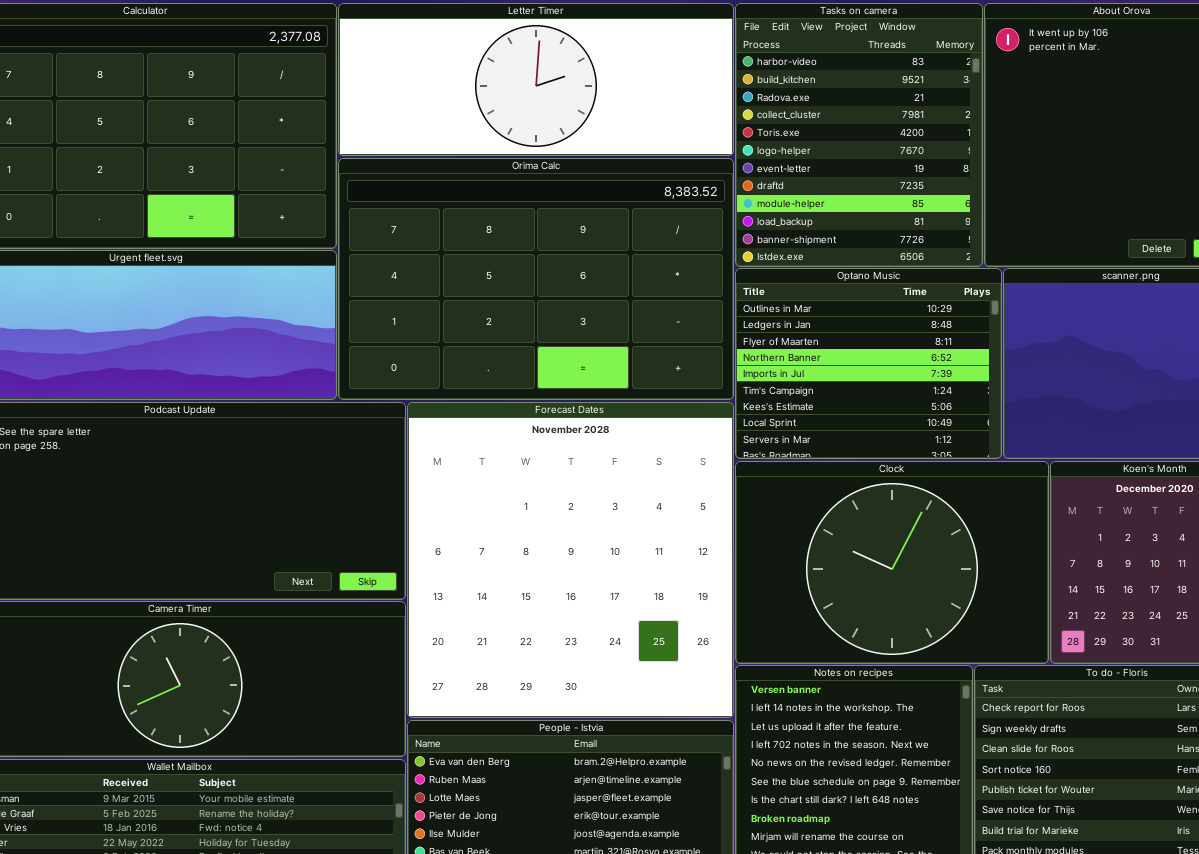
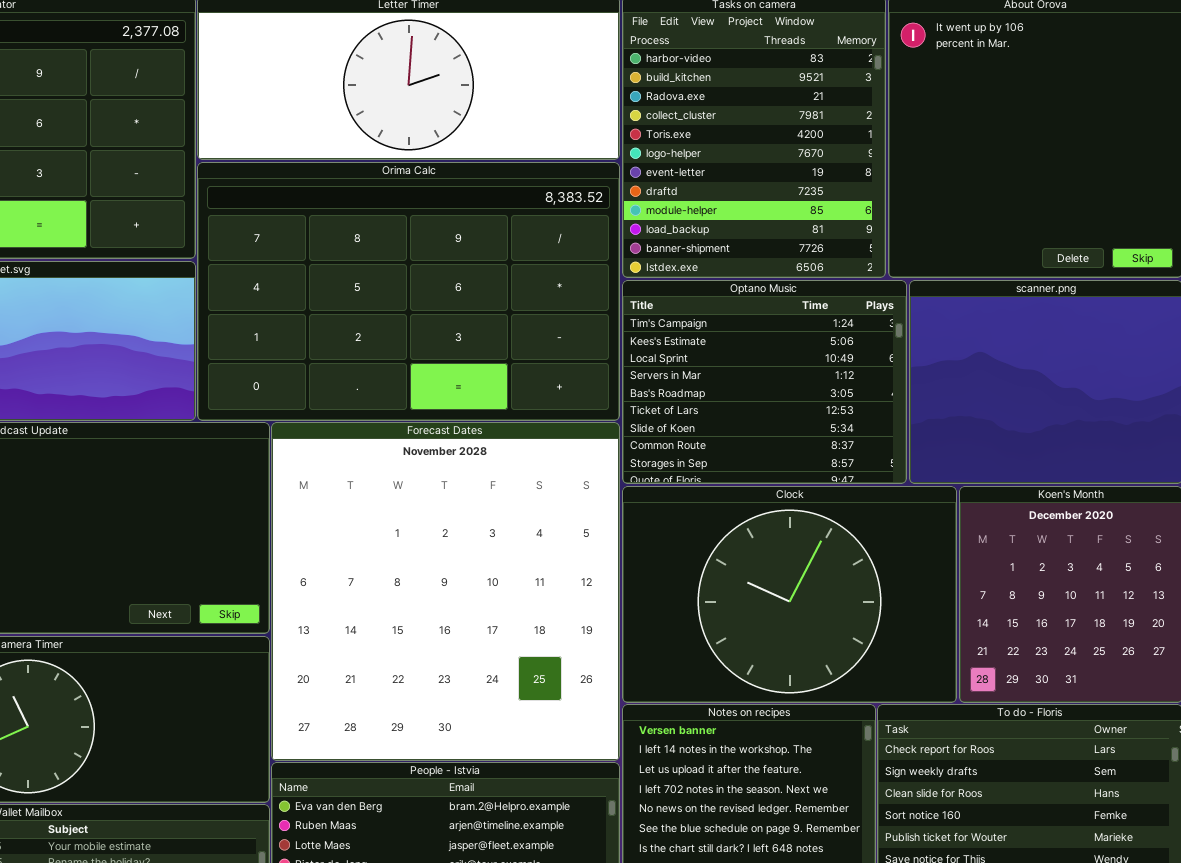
Optano Music: [735,268,1002,459] -> [622,280,907,484], scrolled down 5 rows

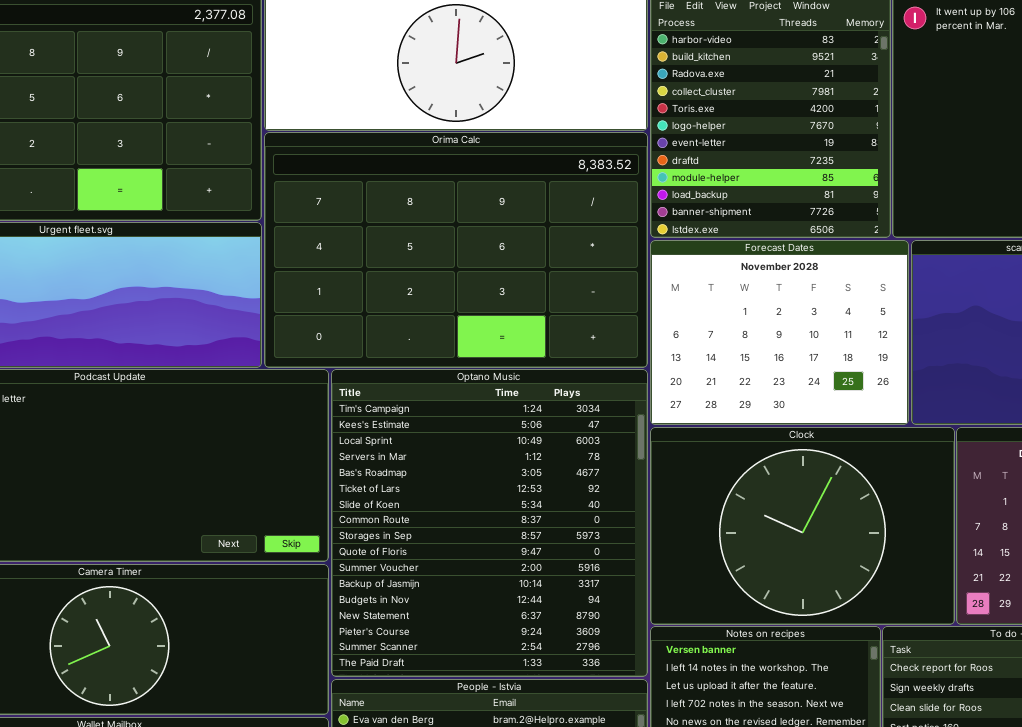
Optano Music: [622,280,907,484] -> [331,369,648,677], moved, resized
Forecast Dates: [271,422,620,761] -> [650,240,909,425], moved, resized

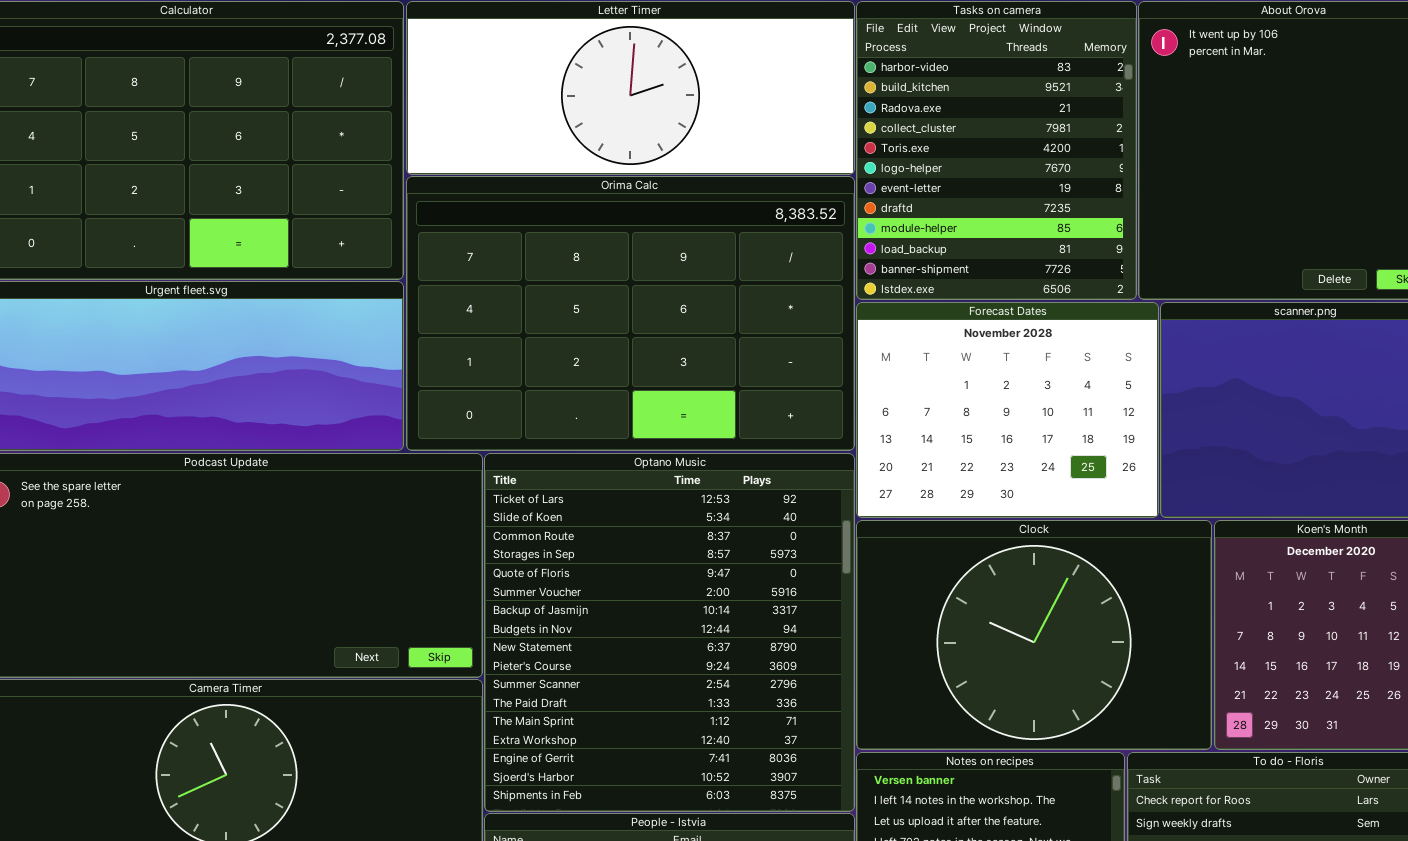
Optano Music: [331,369,648,677] -> [484,453,855,812], scrolled down 5 rows

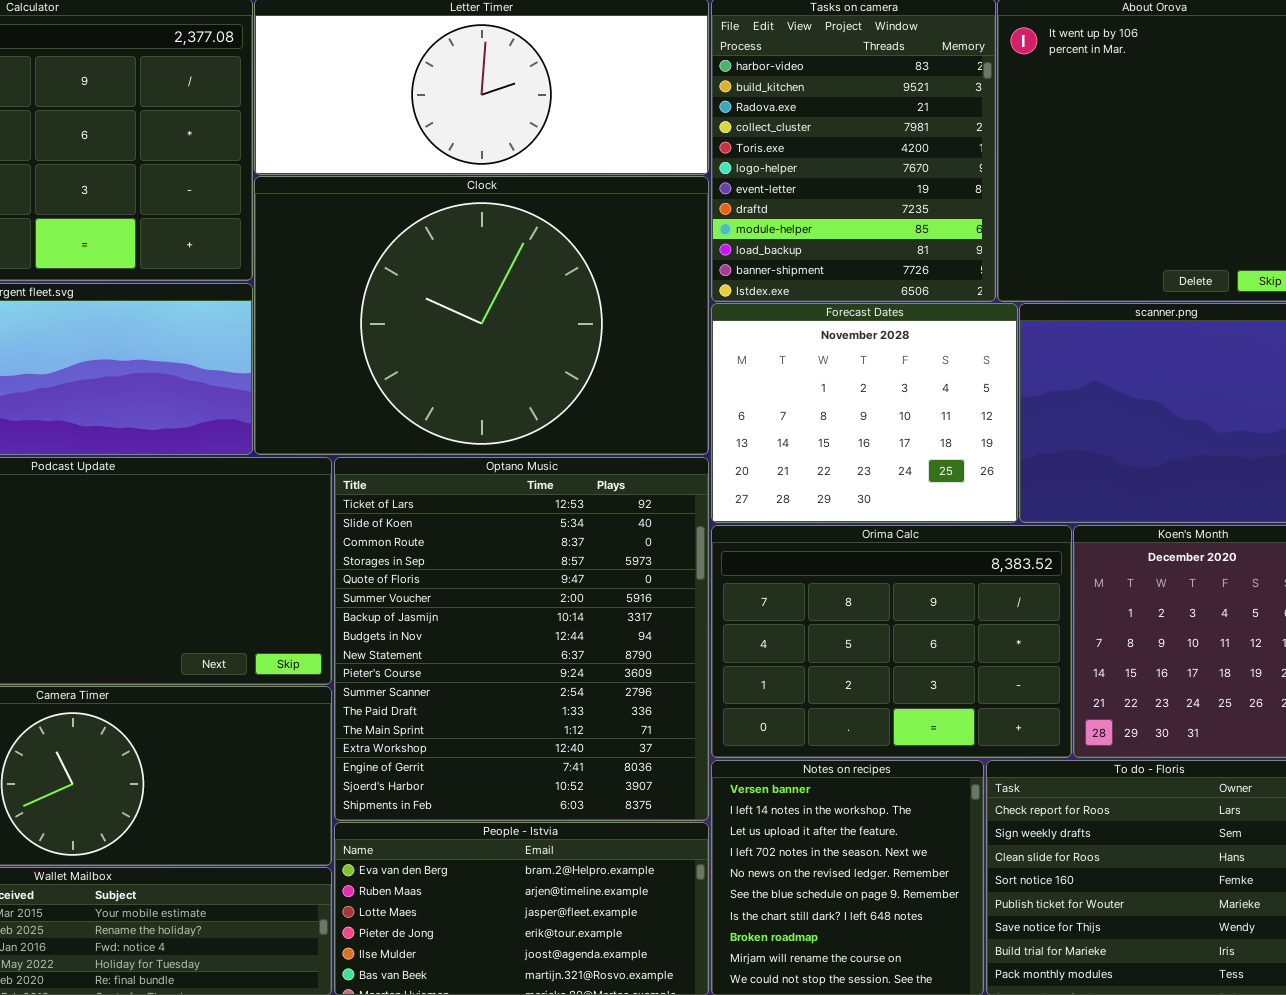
Orima Calc: [406,176,855,451] -> [711,525,1072,758], moved, resized
Clock: [856,520,1212,750] -> [254,176,709,455], moved, resized

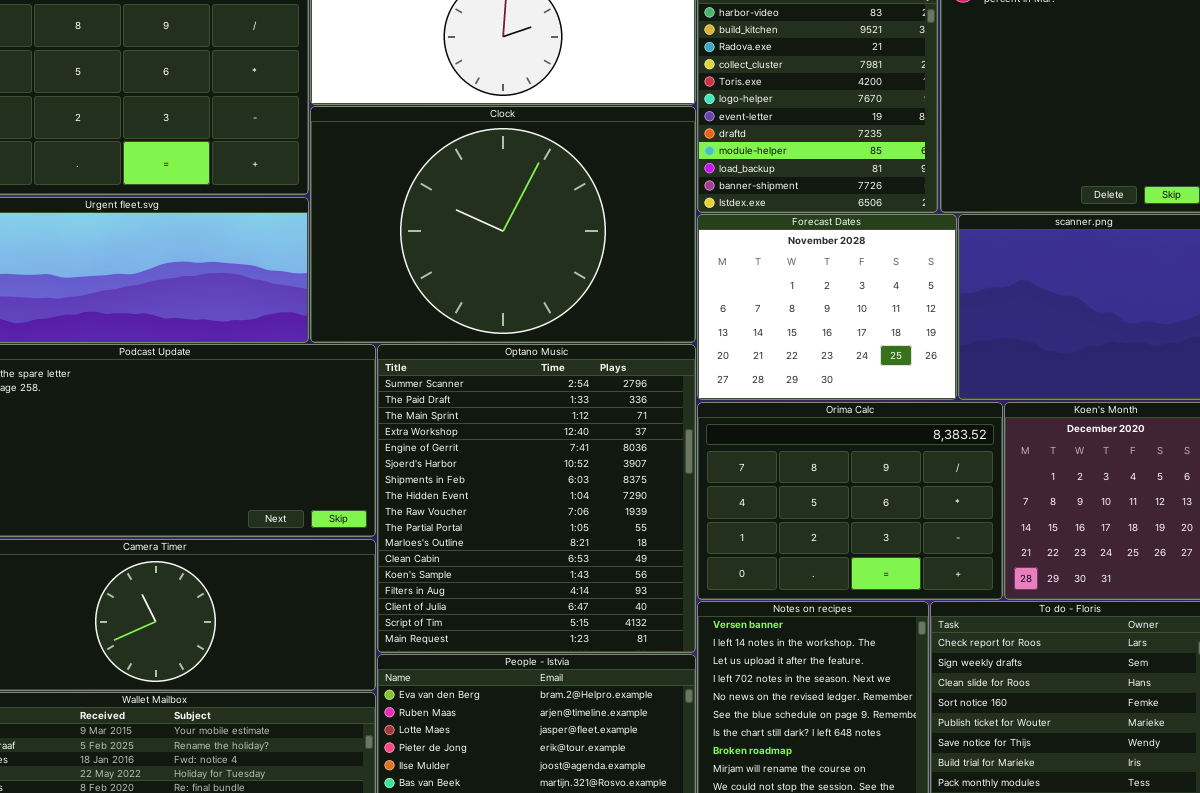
Optano Music: [334,457,709,821] -> [377,344,696,653], scrolled down 10 rows

